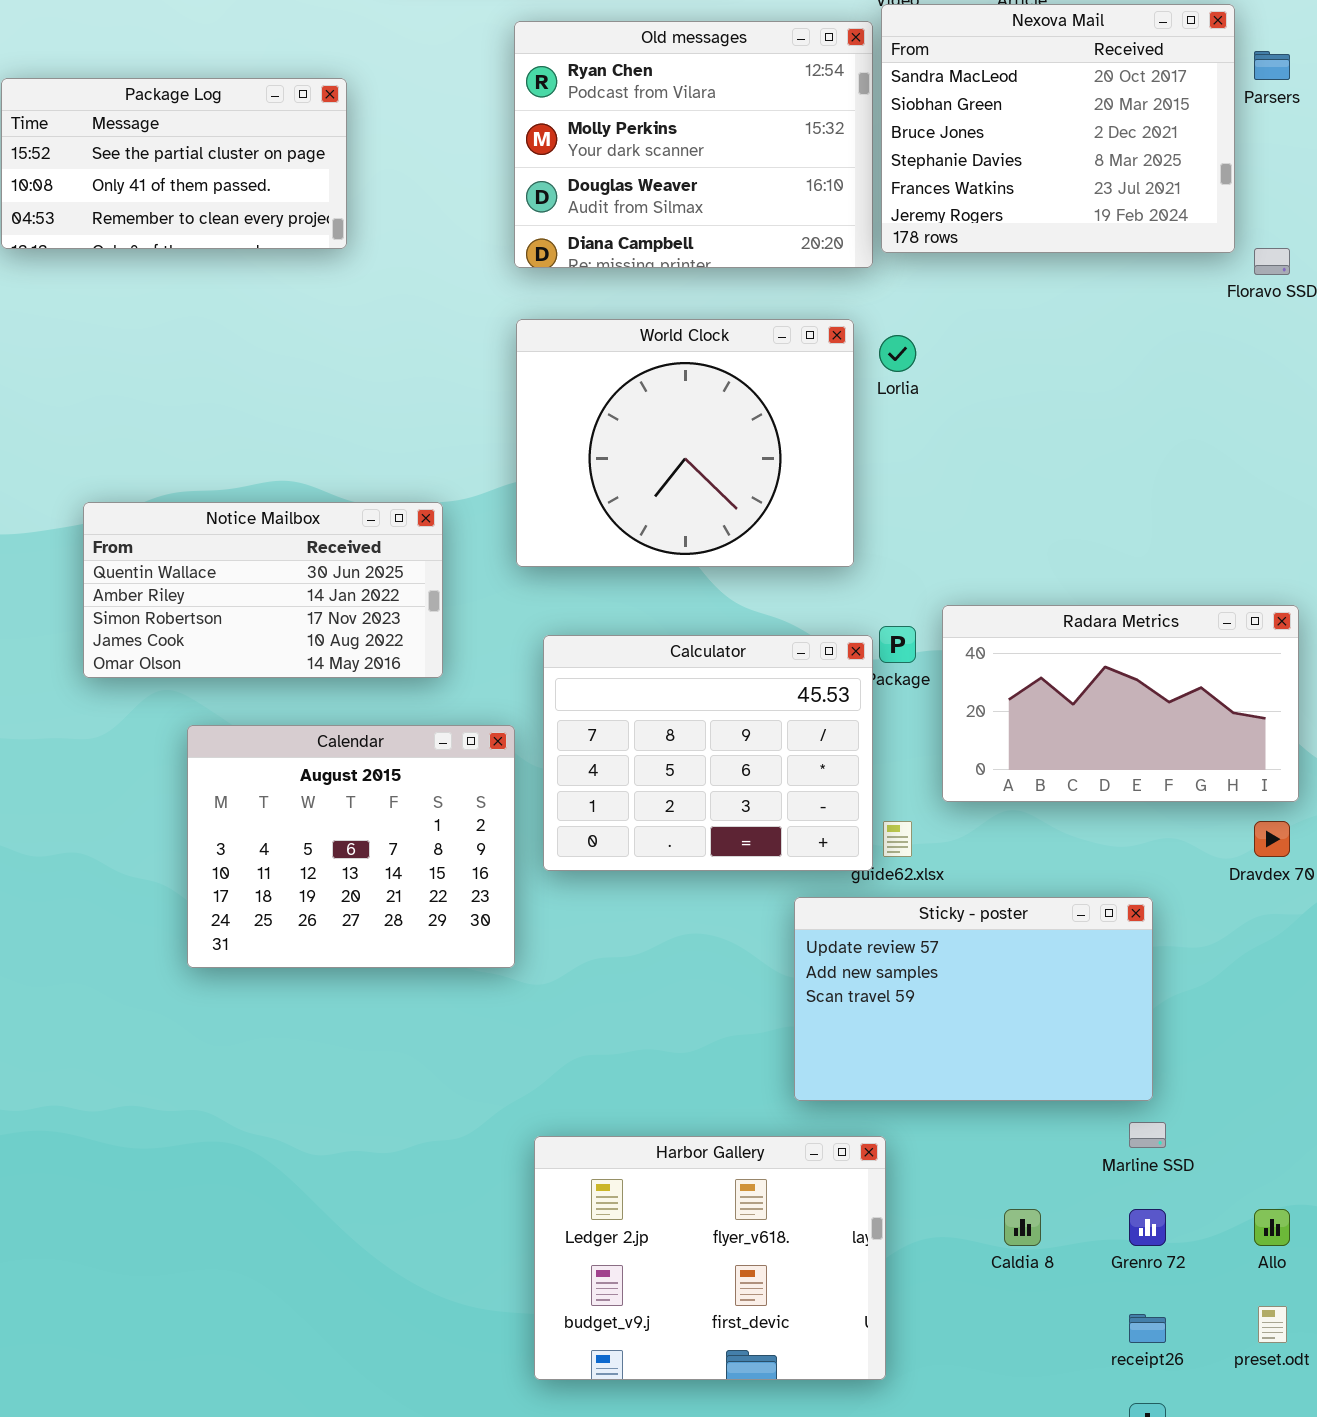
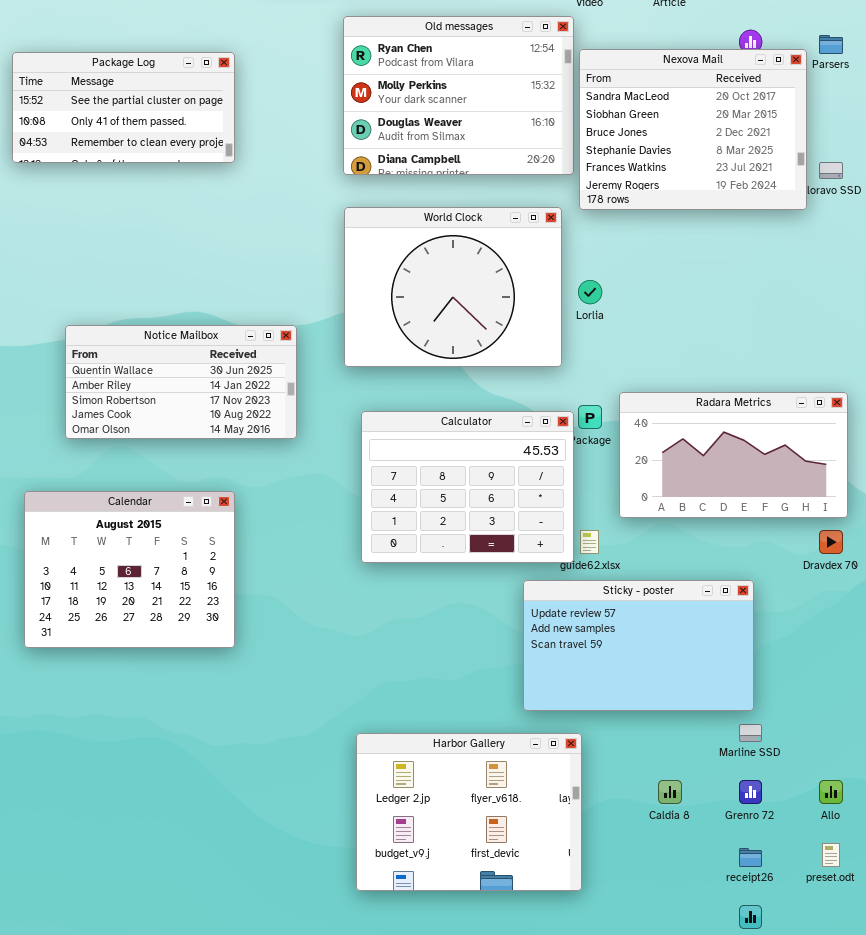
Nexova Mail: [881,4,1235,253] -> [579,49,807,210], moved
Lorlia: [879,335,916,372] -> [578,280,602,304], moved
Calendar: [187,725,515,968] -> [24,491,235,648], moved

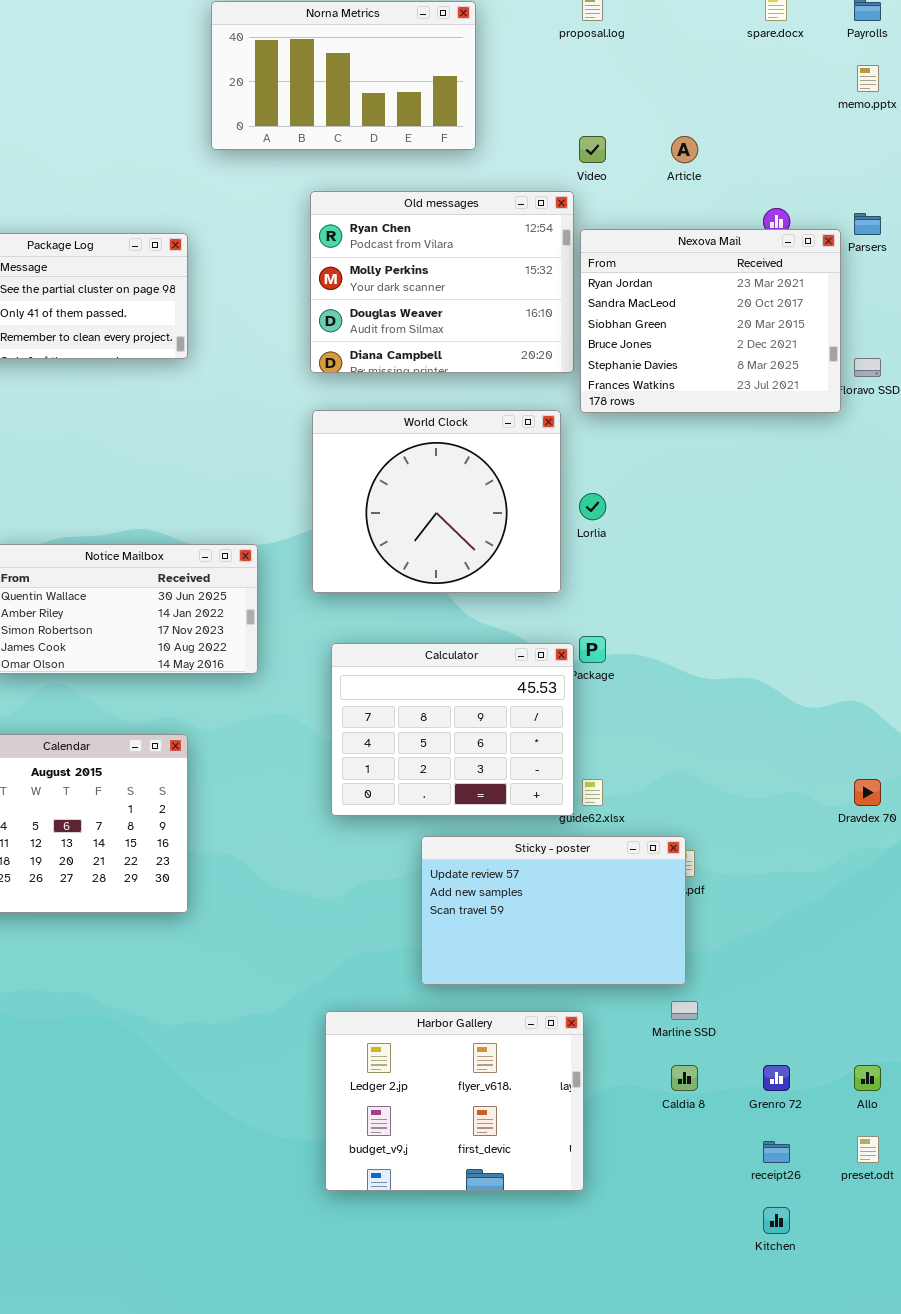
Nexova Mail: [579,49,807,210] -> [580,229,841,413], scrolled up 1 row
Radara Metrics: [619,392,848,518] -> none, closed
Sticky - poster: [523,580,754,711] -> [421,836,686,985], moved
Marline SSD: [739,724,762,742] -> [671,1001,698,1020], moved

